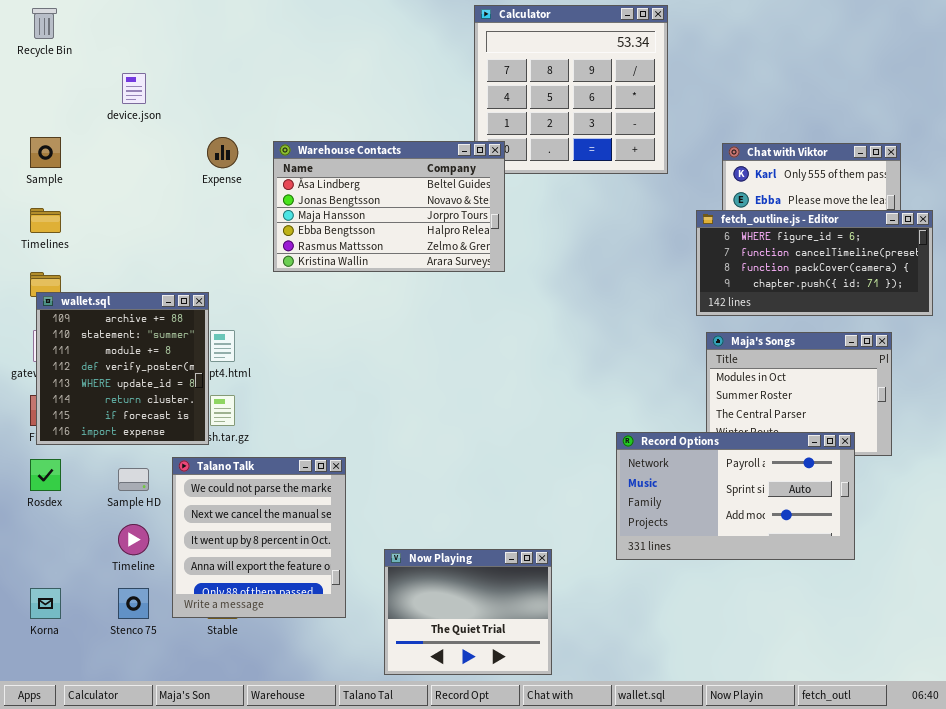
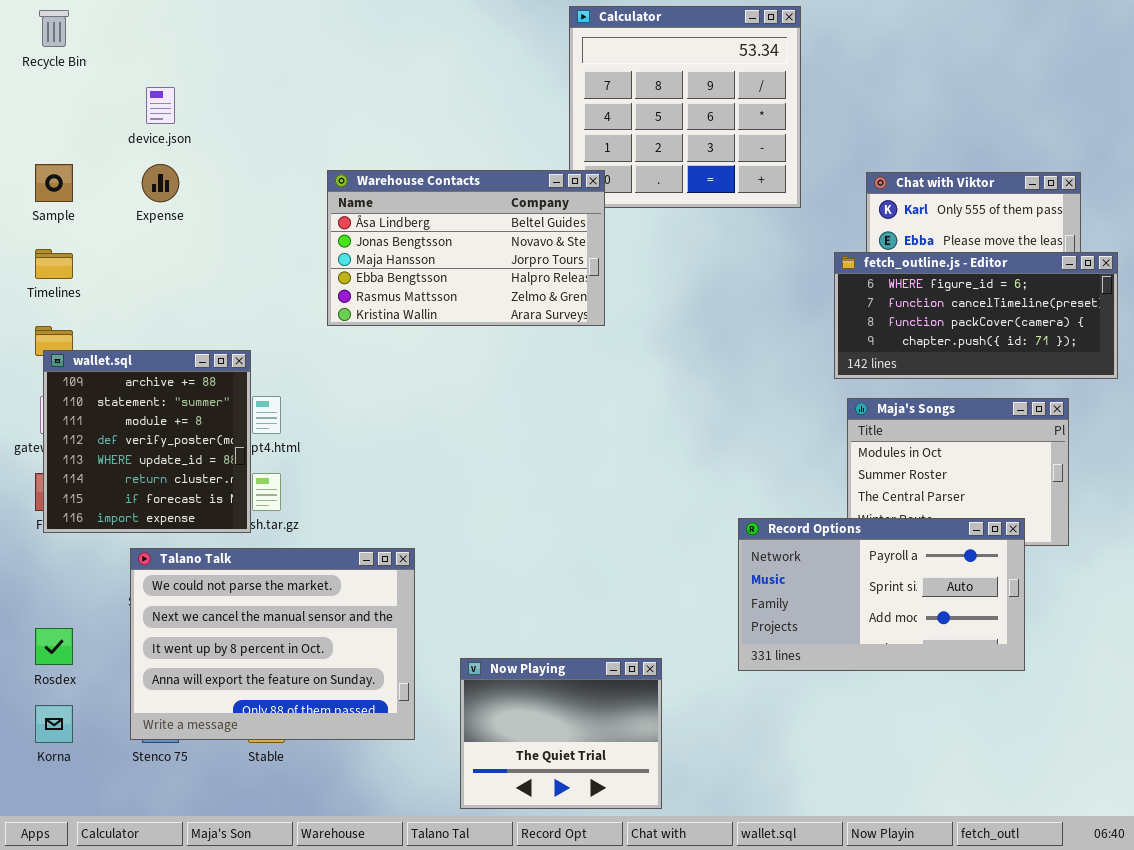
Expense: [207,137,238,168] -> [142,164,179,202], moved
Talano Talk: [172,457,346,618] -> [130,548,415,740], resized
Rosdex: [30,459,61,491] -> [35,628,73,665], moved

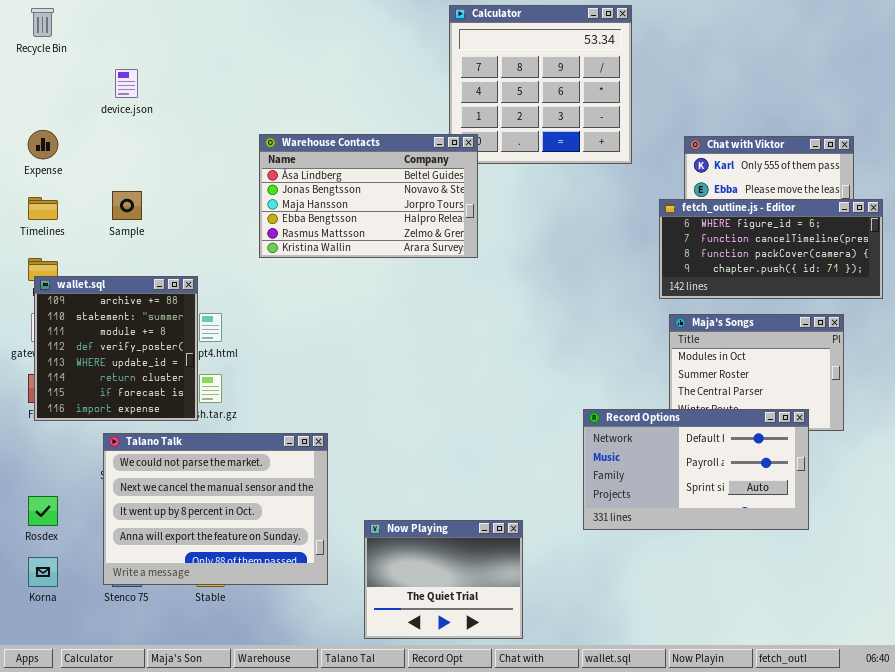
Sample: [35,164,73,202] -> [112,191,142,220], moved
Expense: [142,164,179,202] -> [28,130,58,159], moved
Record Options: [738,518,1025,671] -> [583,409,809,530], scrolled up 1 row

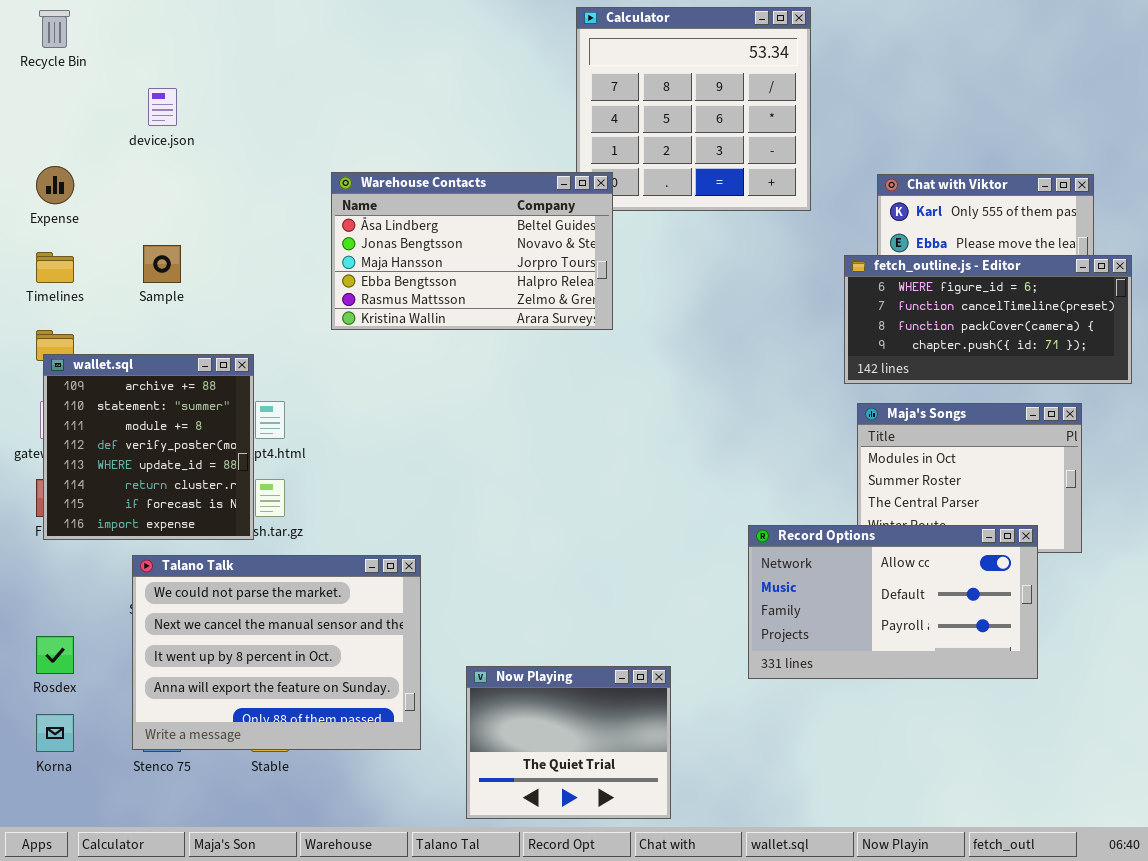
Record Options: [583,409,809,530] -> [748,525,1038,679], scrolled up 1 row

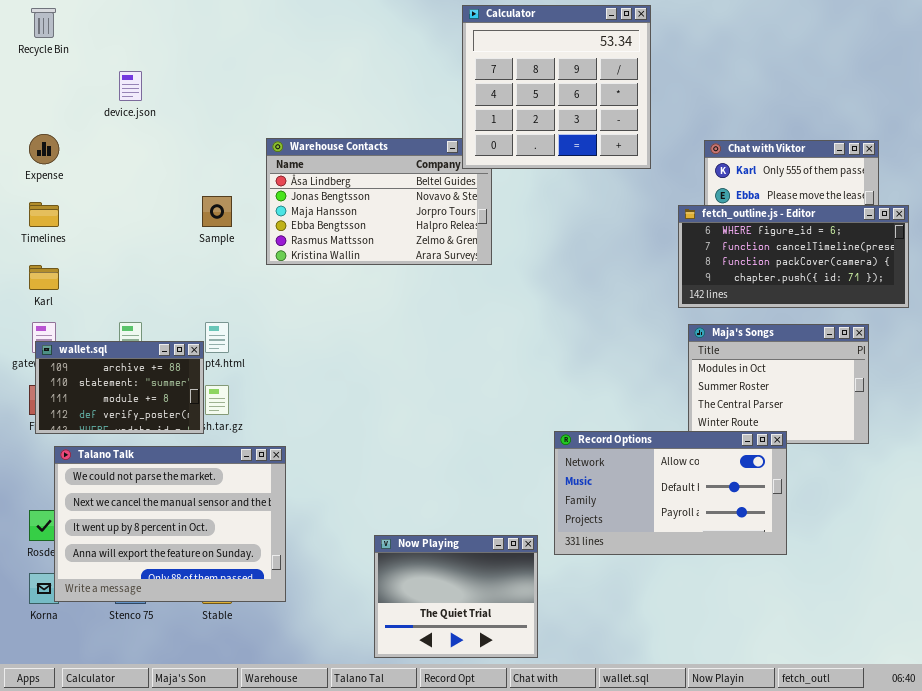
Calculator: [576,7,811,211] -> [462,5,651,169], raised
Sample: [143,245,181,283] -> [202,196,232,227], moved
wallet.sql: [43,354,254,540] -> [35,341,204,434], resized
Record Options: [748,525,1038,679] -> [554,431,787,555], moved
Talano Talk: [132,555,421,750] -> [54,446,286,602], moved

